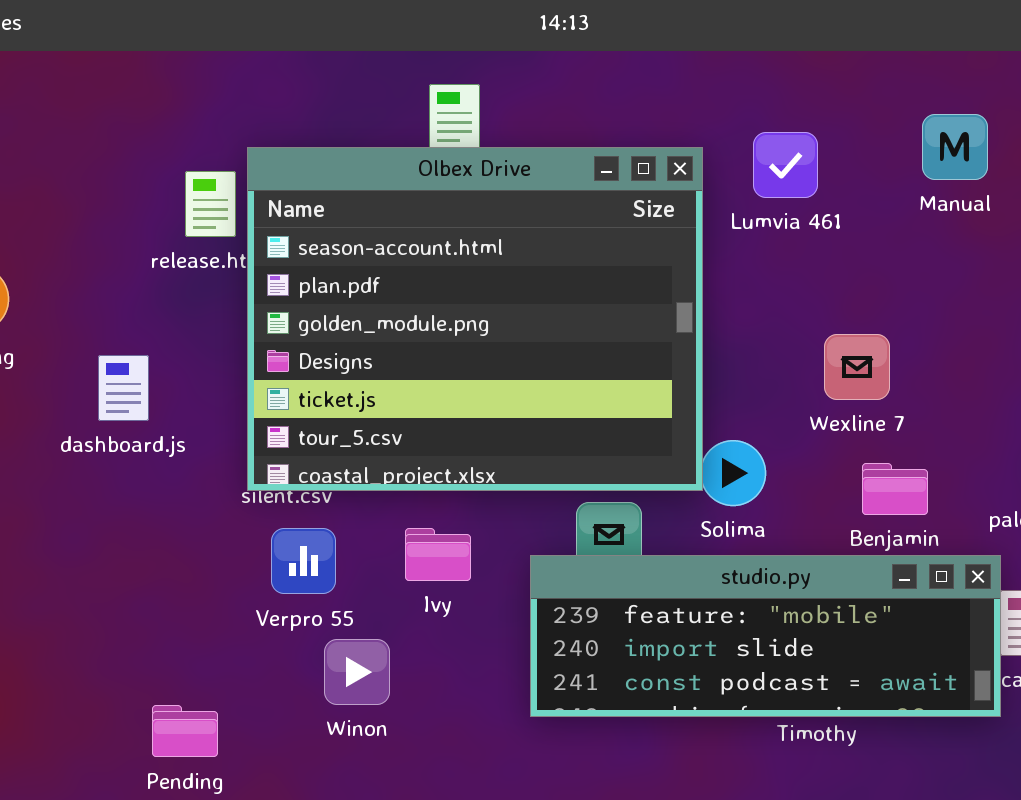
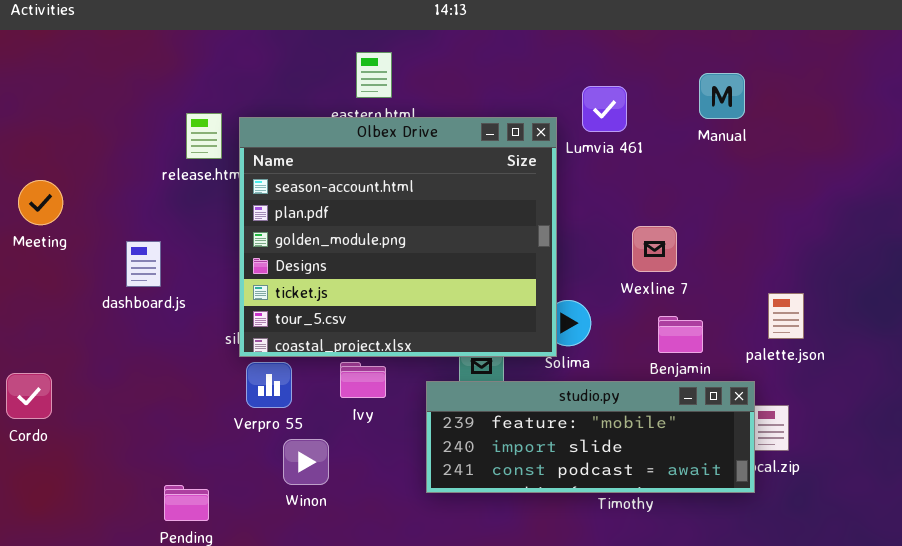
Olbex Drive: [247,147,703,491] -> [239,117,557,357], moved

